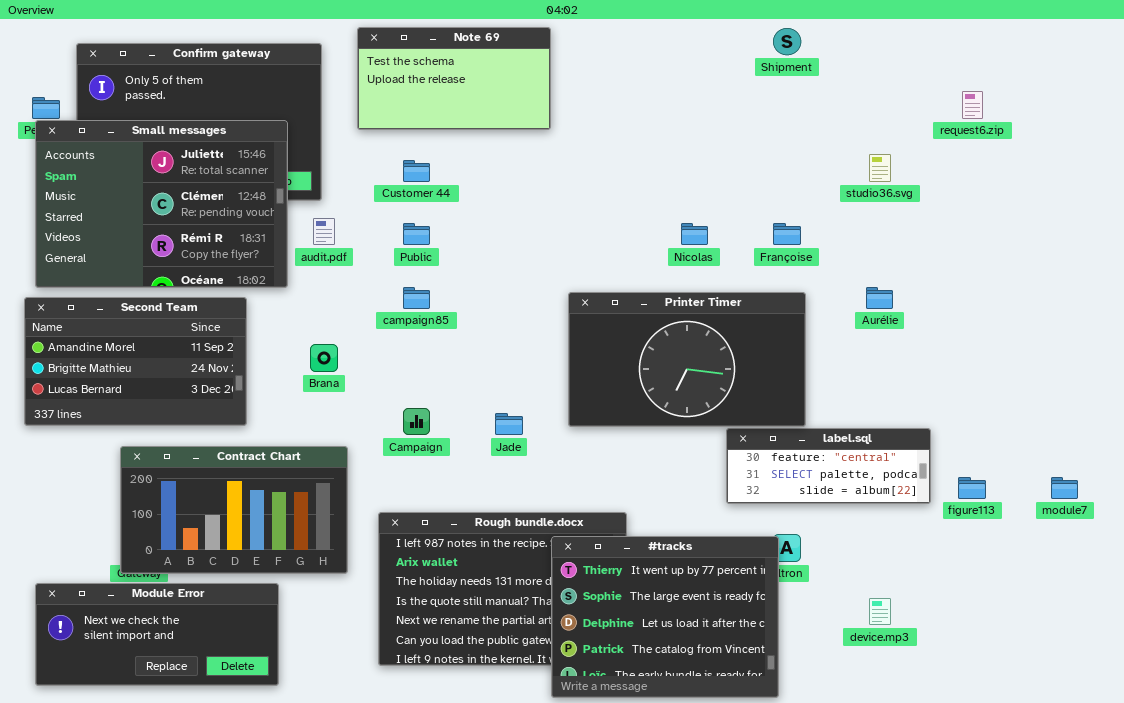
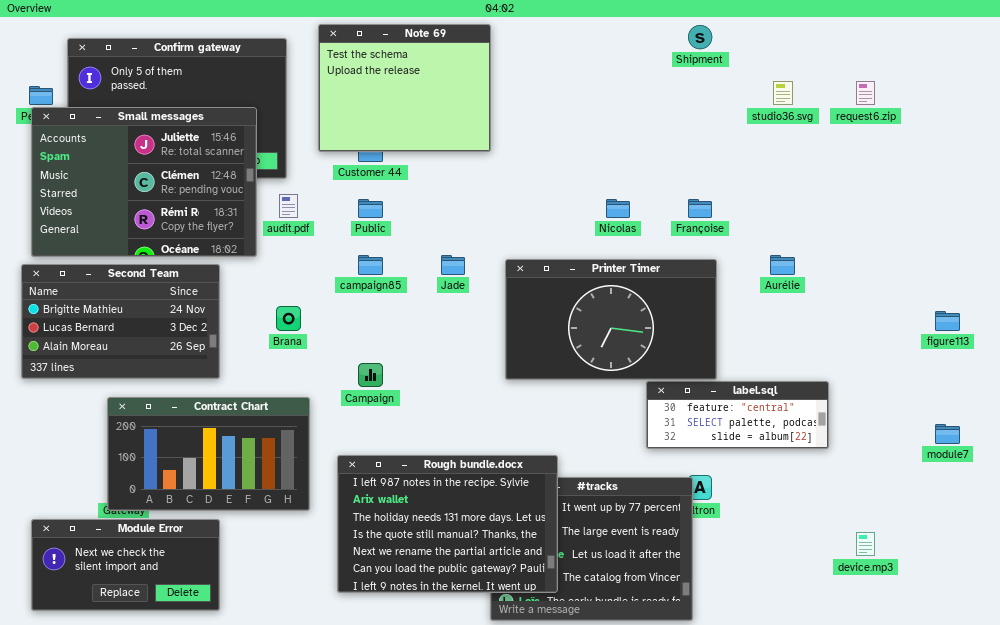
Note 69: [357,27,551,130] -> [318,24,491,152], resized
studio36.svg: [869,154,891,182] -> [773,81,793,105], moved
Second Team: [24,297,247,426] -> [21,264,220,379], scrolled down 1 row
Jade: [495,413,523,435] -> [441,255,465,275], moved
figure113: [958,477,986,499] -> [935,311,960,331], moved
Rough bundle.docx: [378,512,627,666] -> [337,455,558,593], raised
Module Error: [35,583,279,686] -> [31,519,220,611], resized
device.mp3: [869,598,891,625] -> [856,532,875,556], moved

